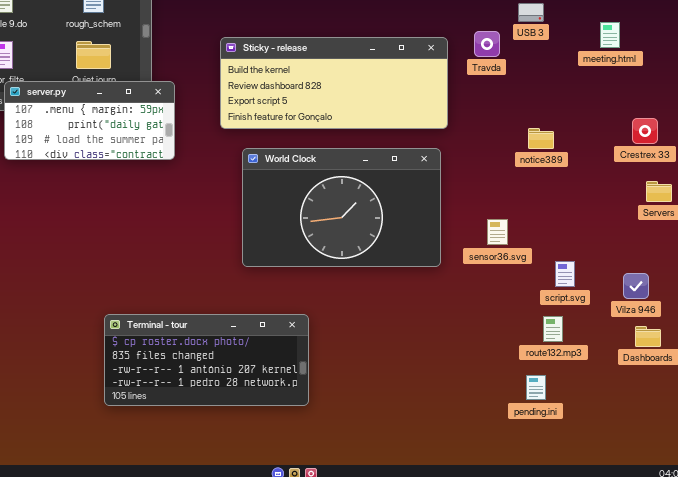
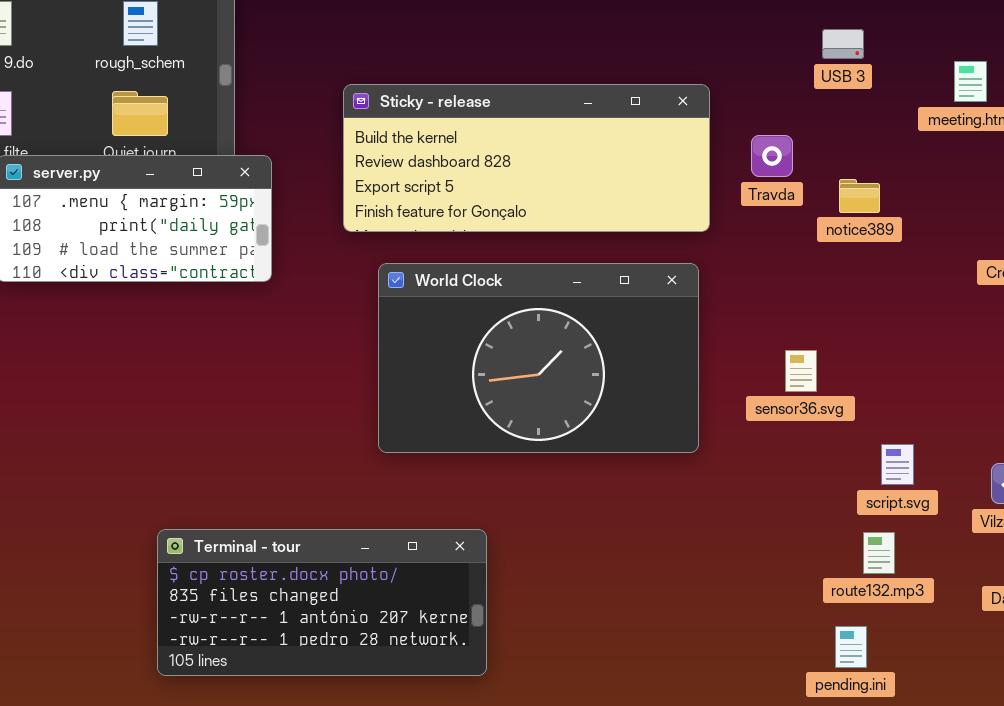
Travda: [474,31,500,57] -> [751,135,793,177], moved
notice389: [528,128,554,149] -> [839,179,880,213], moved
sensor36.svg: [487,219,508,245] -> [785,350,817,392], moved

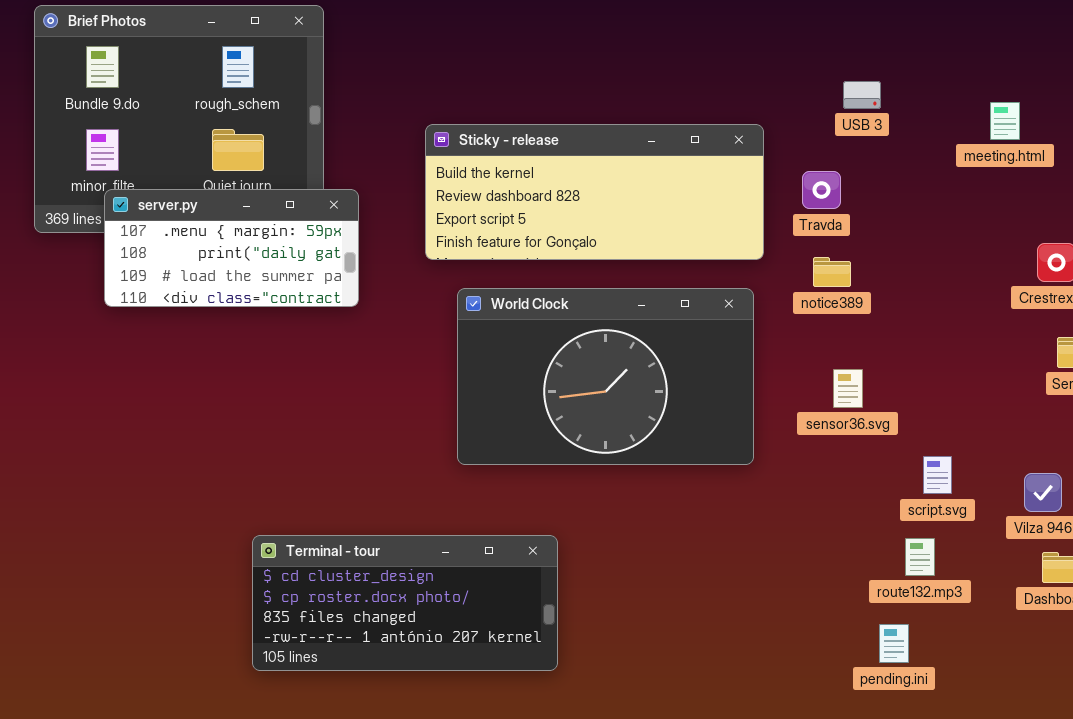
USB 3: [822,29,864,59] -> [843,81,881,109], moved
notice389: [839,179,880,213] -> [813,257,851,287], moved
Terminal - tour: [157,529,487,676] -> [252,535,558,671], scrolled up 1 row

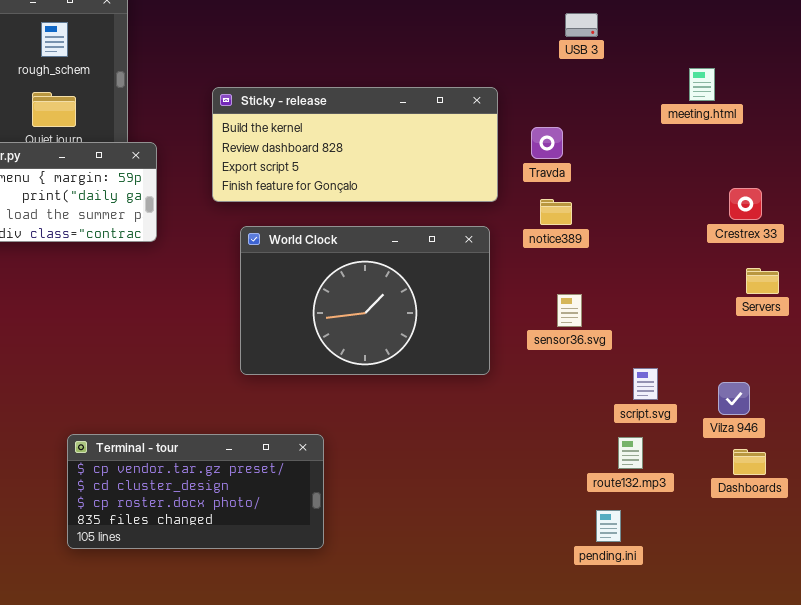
USB 3: [843,81,881,109] -> [565,13,598,37], moved
Terminal - tour: [252,535,558,671] -> [67,434,324,549], scrolled up 1 row

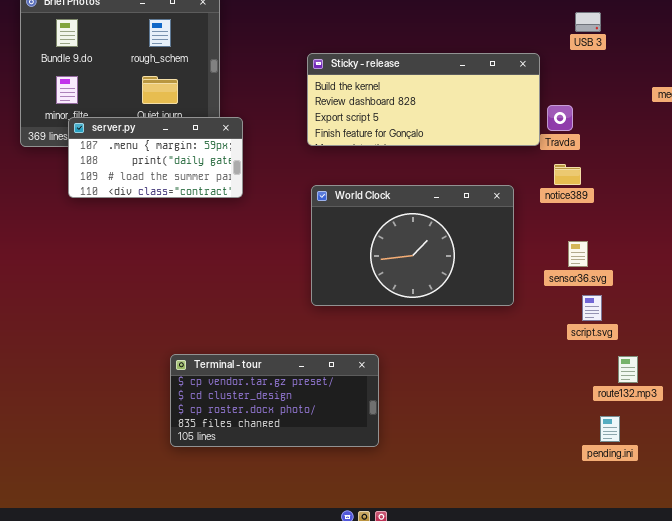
Sticky - release: [212,87,498,202] -> [307,53,540,146], moved
script.svg: [633,368,658,400] -> [582,295,602,321], moved

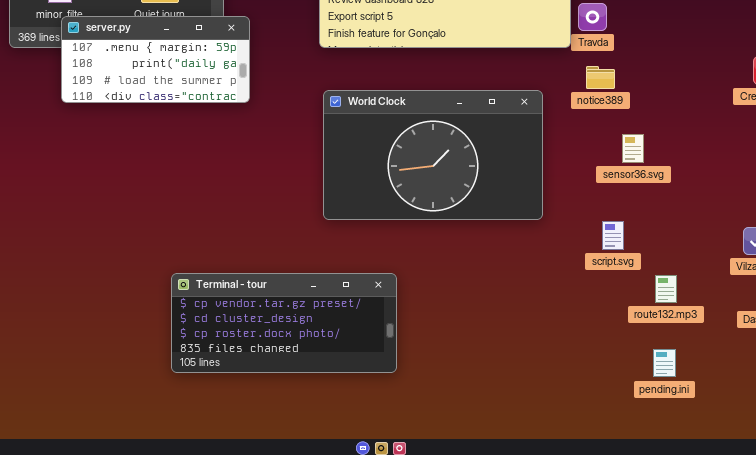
sensor36.svg: [568,241,588,267] -> [622,134,644,163], moved
script.svg: [582,295,602,321] -> [602,221,624,250], moved
pending.ini: [600,416,620,442] -> [653,349,676,377], moved

